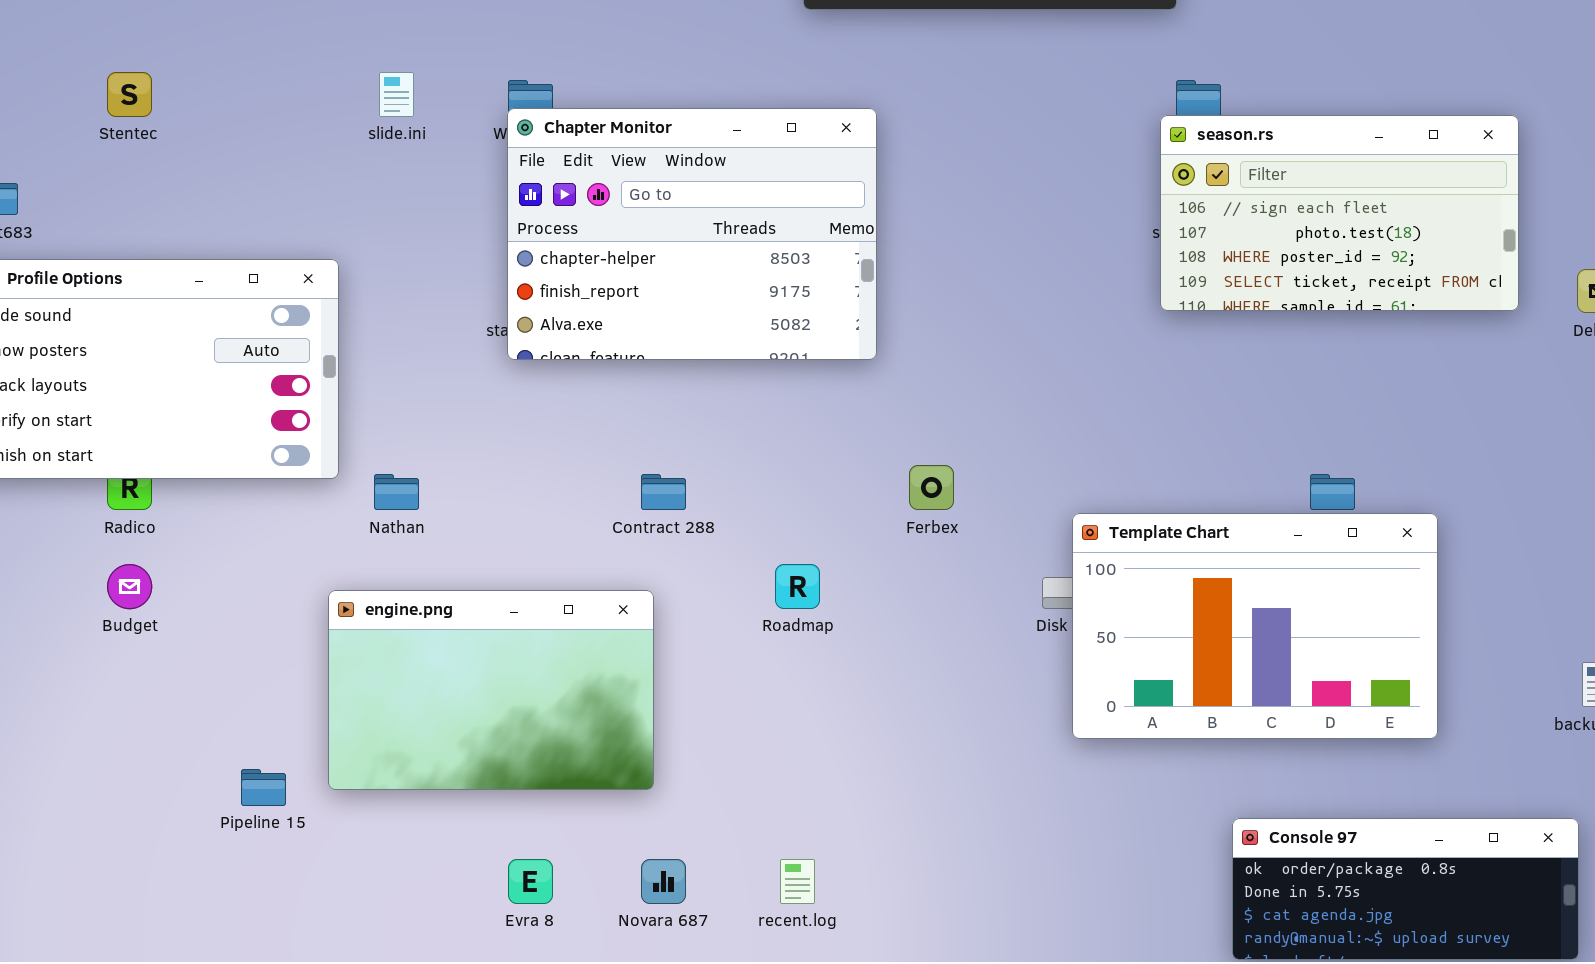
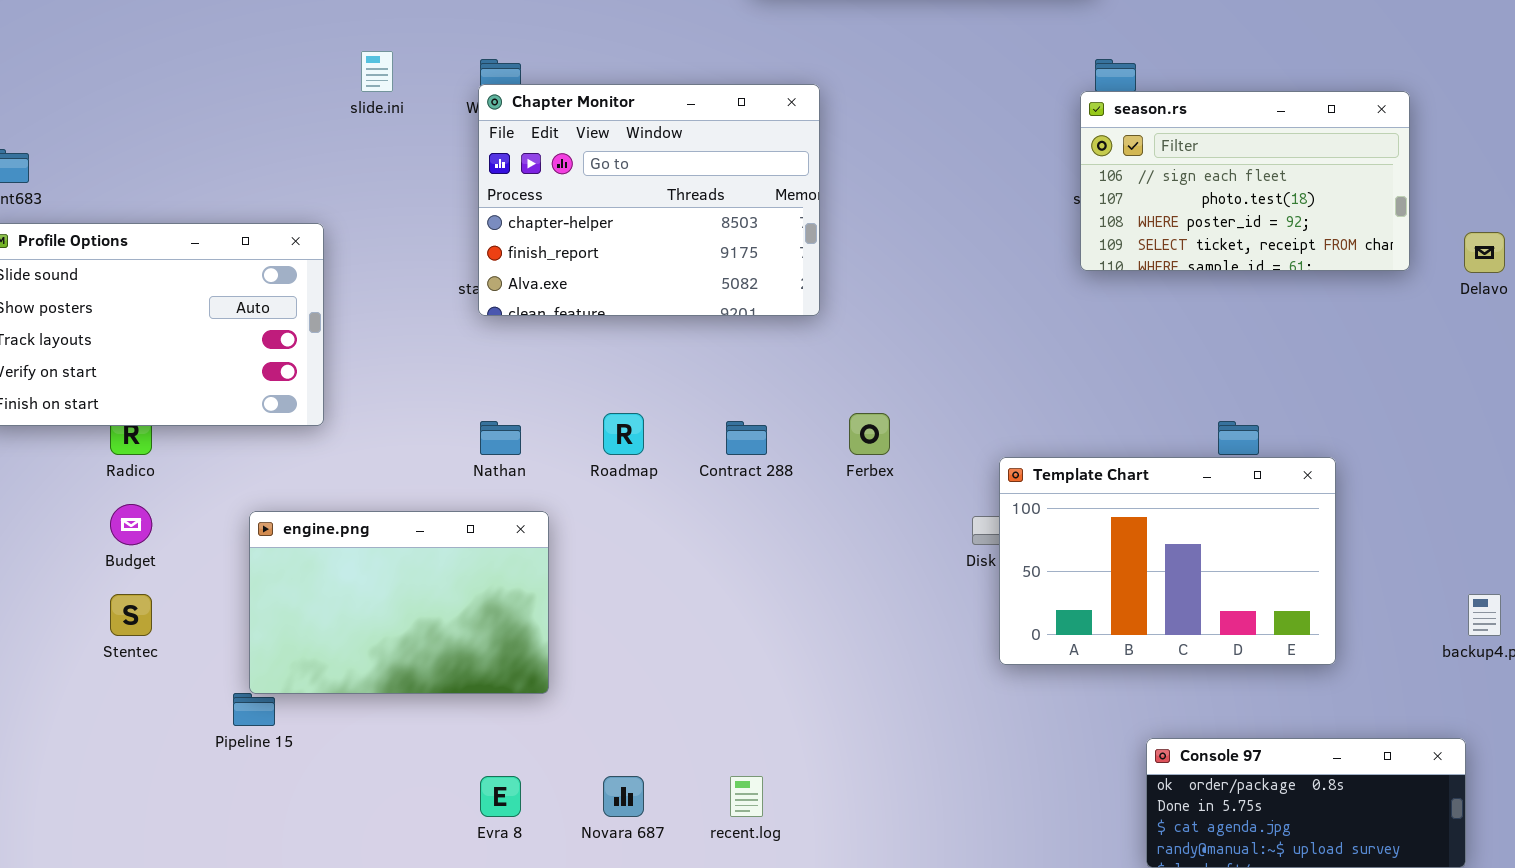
Stentec: [107,72,152,117] -> [110,594,152,636], moved
Nathan: [374,474,419,510] -> [480,421,521,455], moved
Contract 288: [641,474,686,510] -> [726,421,767,455], moved
Roadmap: [775,564,820,609] -> [603,413,644,455], moved
engine.png: [328,590,654,790] -> [249,511,549,694], moved

